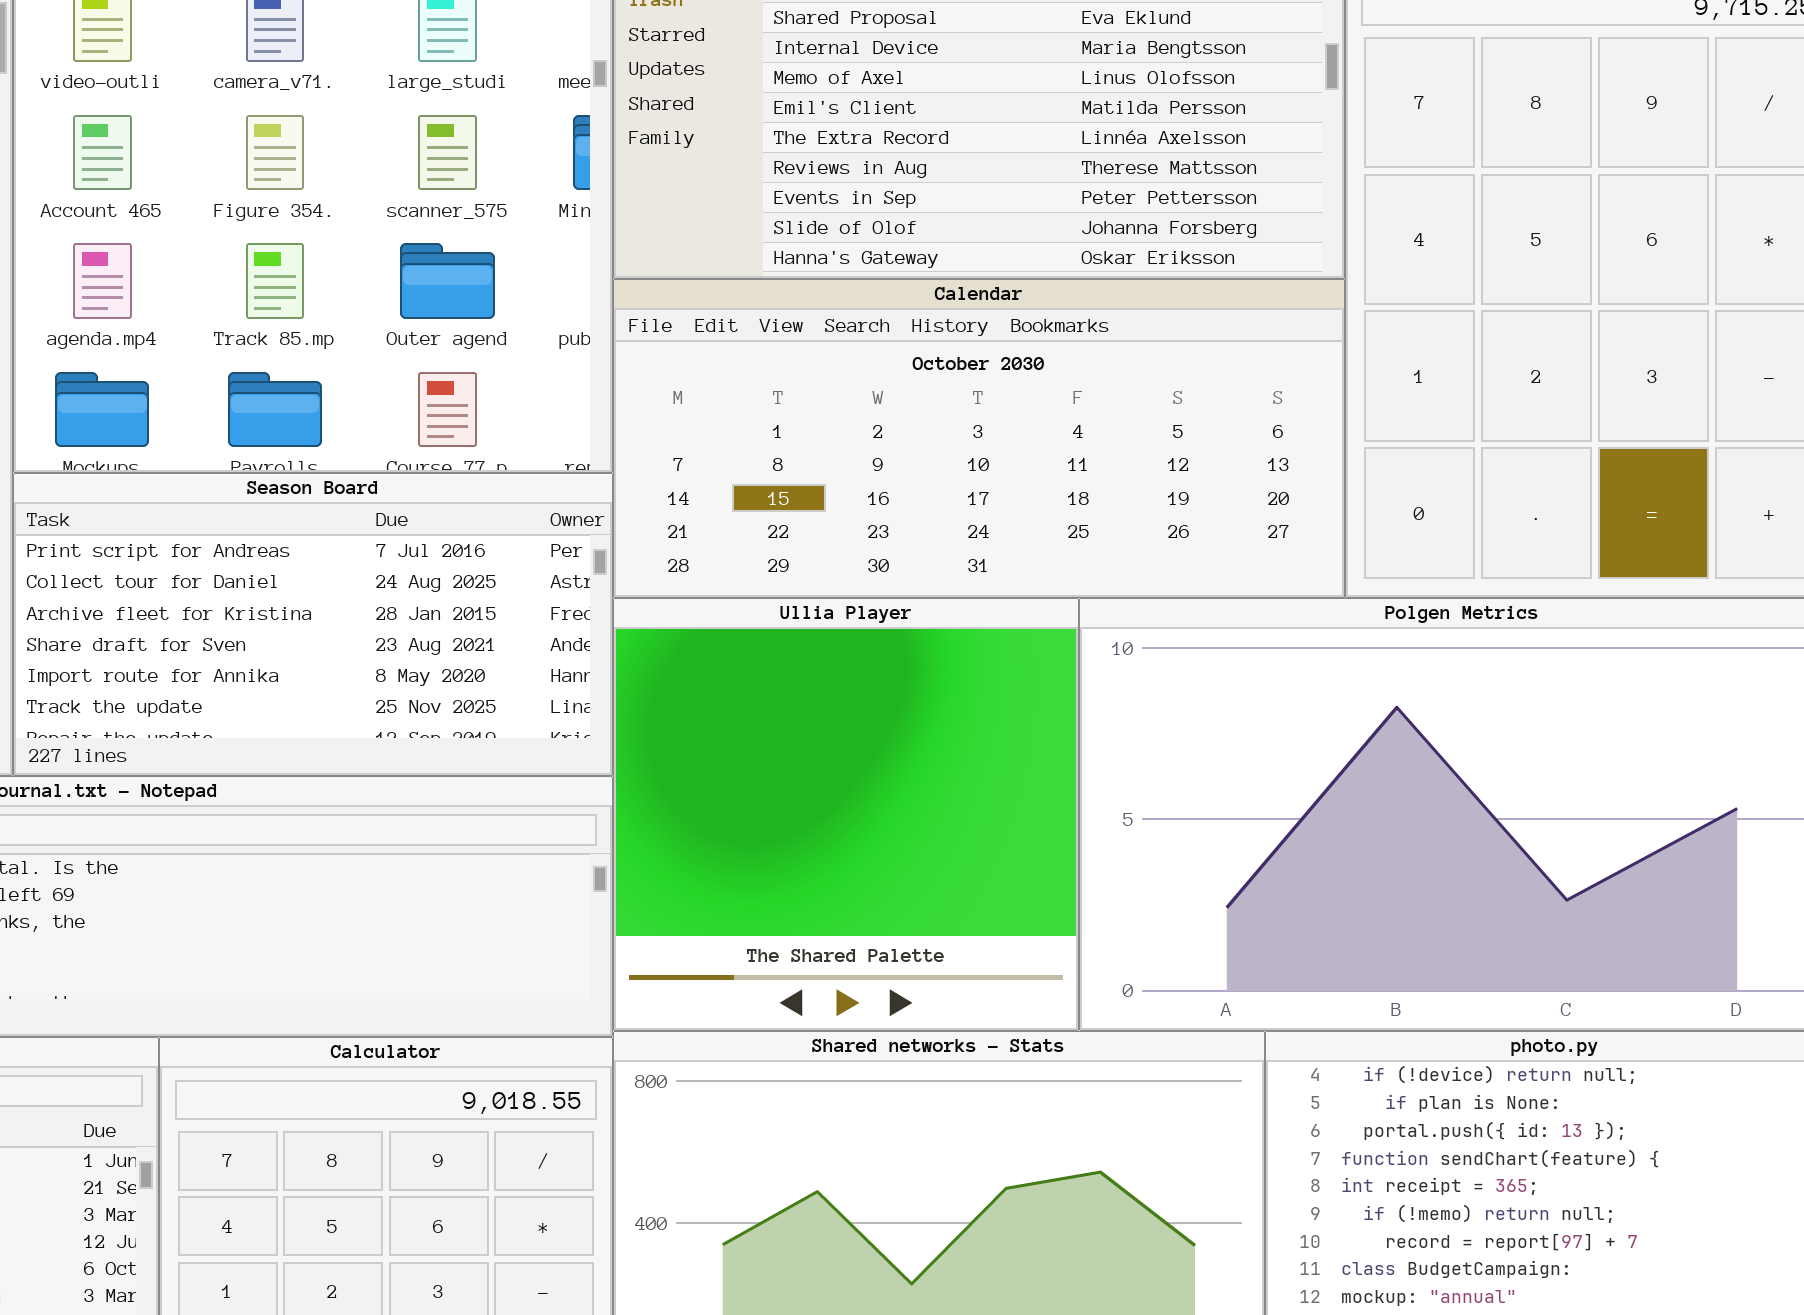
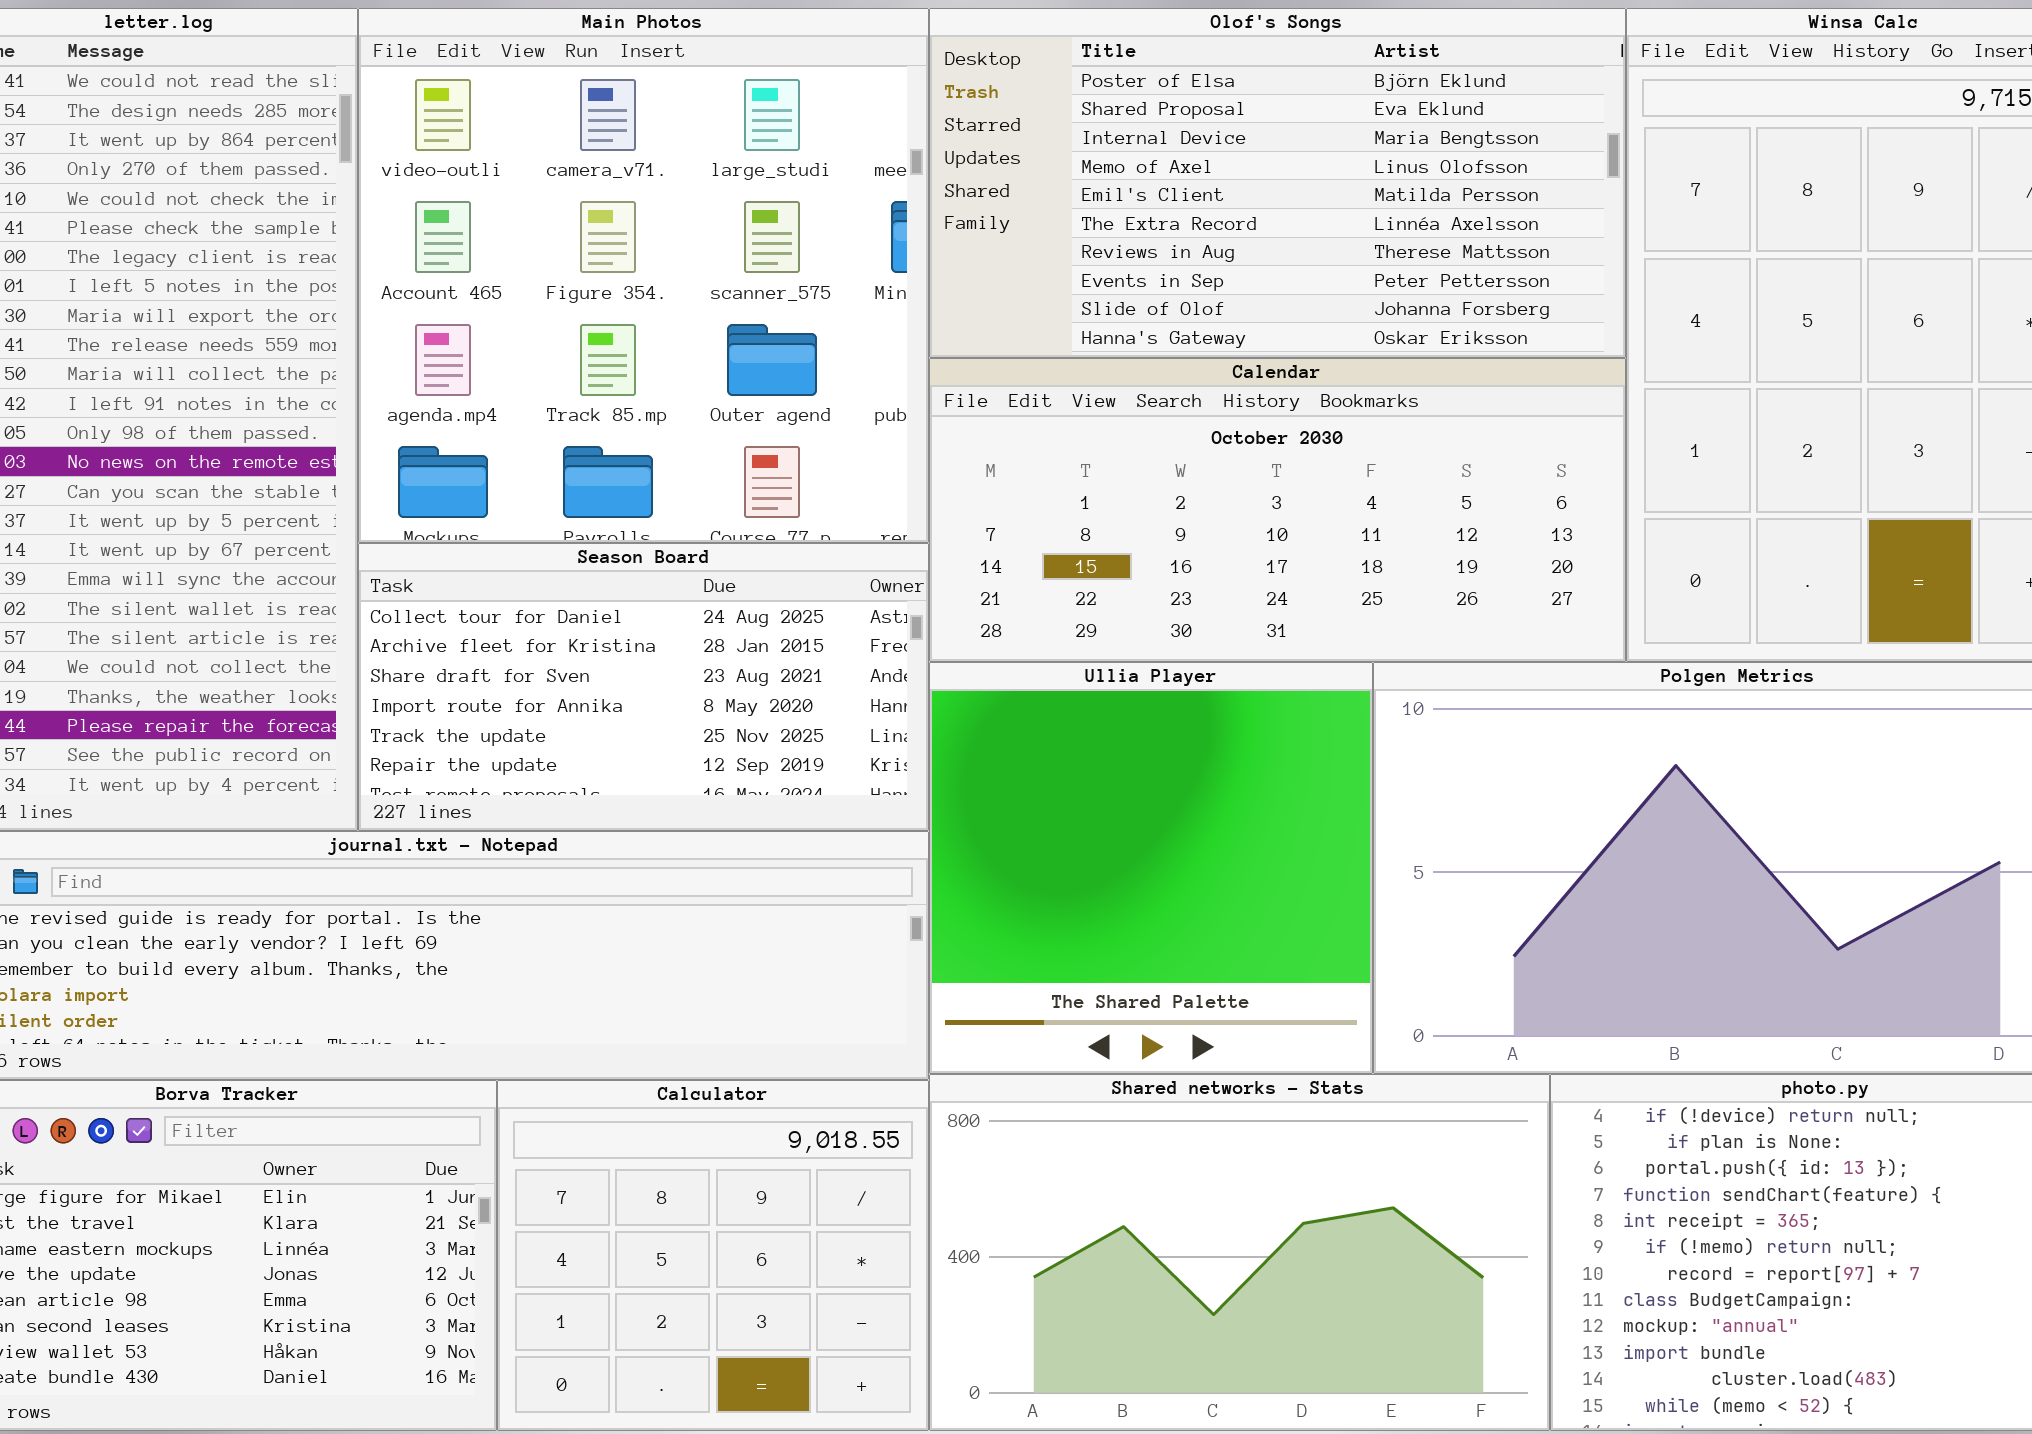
Season Board: [13,473,613,776] -> [358,543,929,831], scrolled down 1 row

